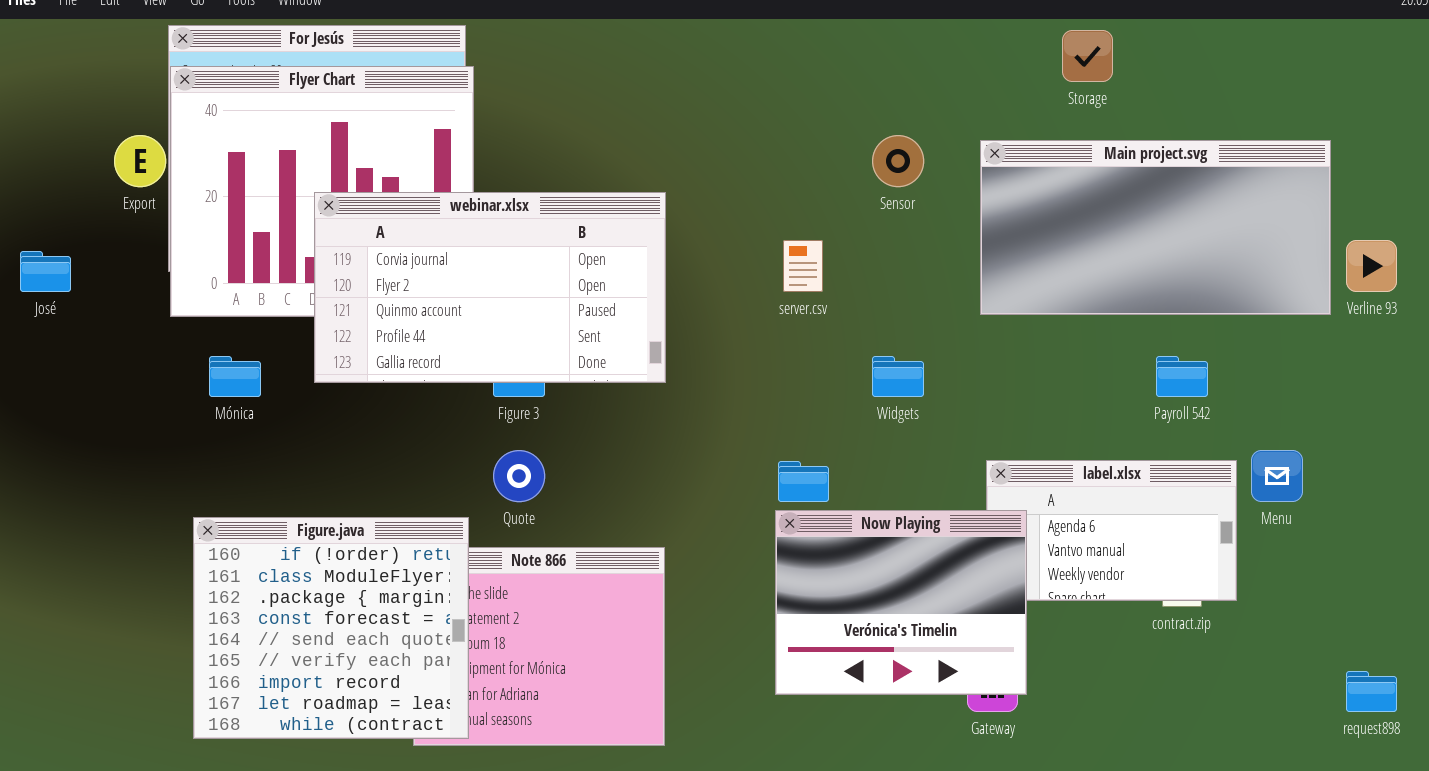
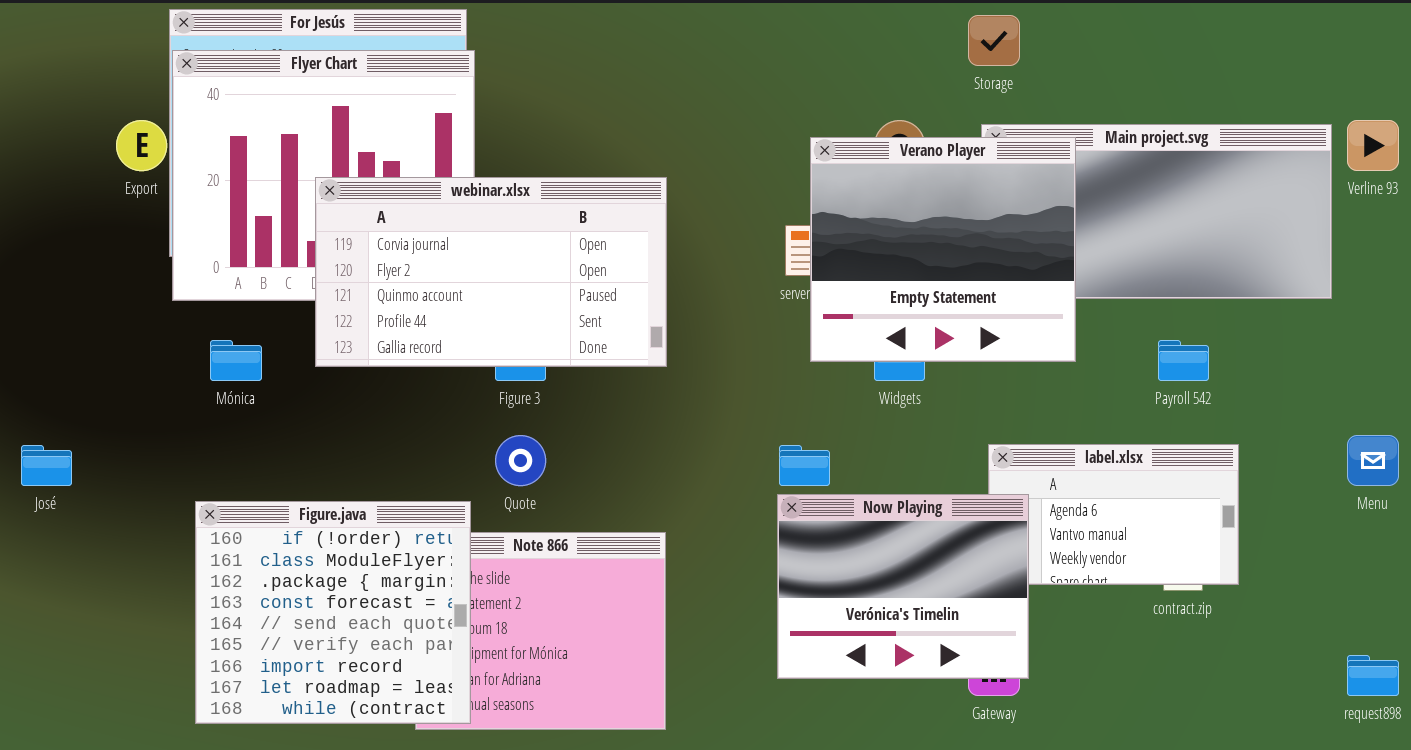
Storage: [1062,30,1113,82] -> [968,15,1020,66], moved
Verano Player: none -> [810,137,1076,362], opened
Verline 93: [1346,240,1397,292] -> [1347,120,1399,171], moved
José: [20,251,71,292] -> [21,445,72,486], moved
Menu: [1251,450,1303,502] -> [1347,435,1399,486], moved

